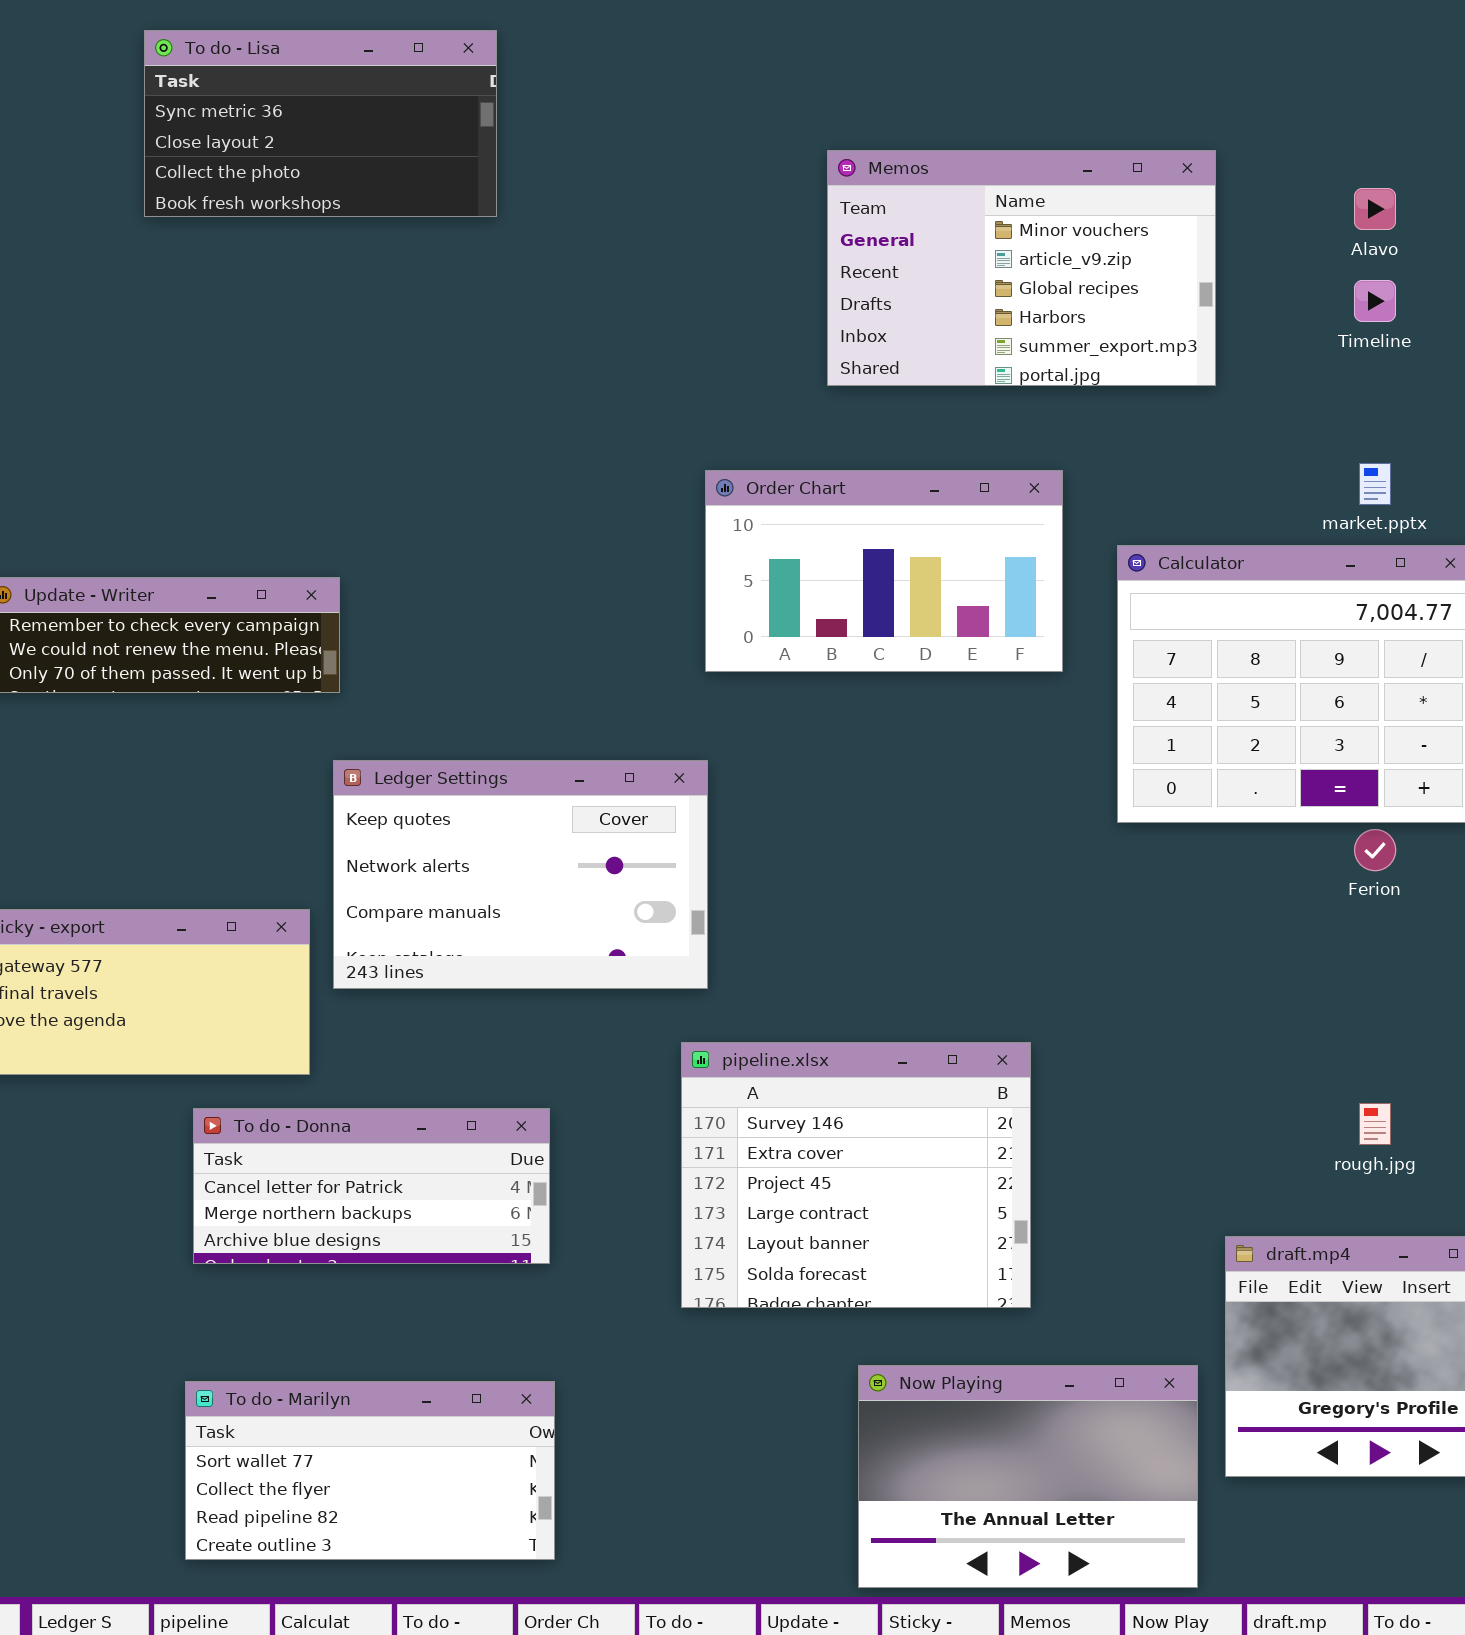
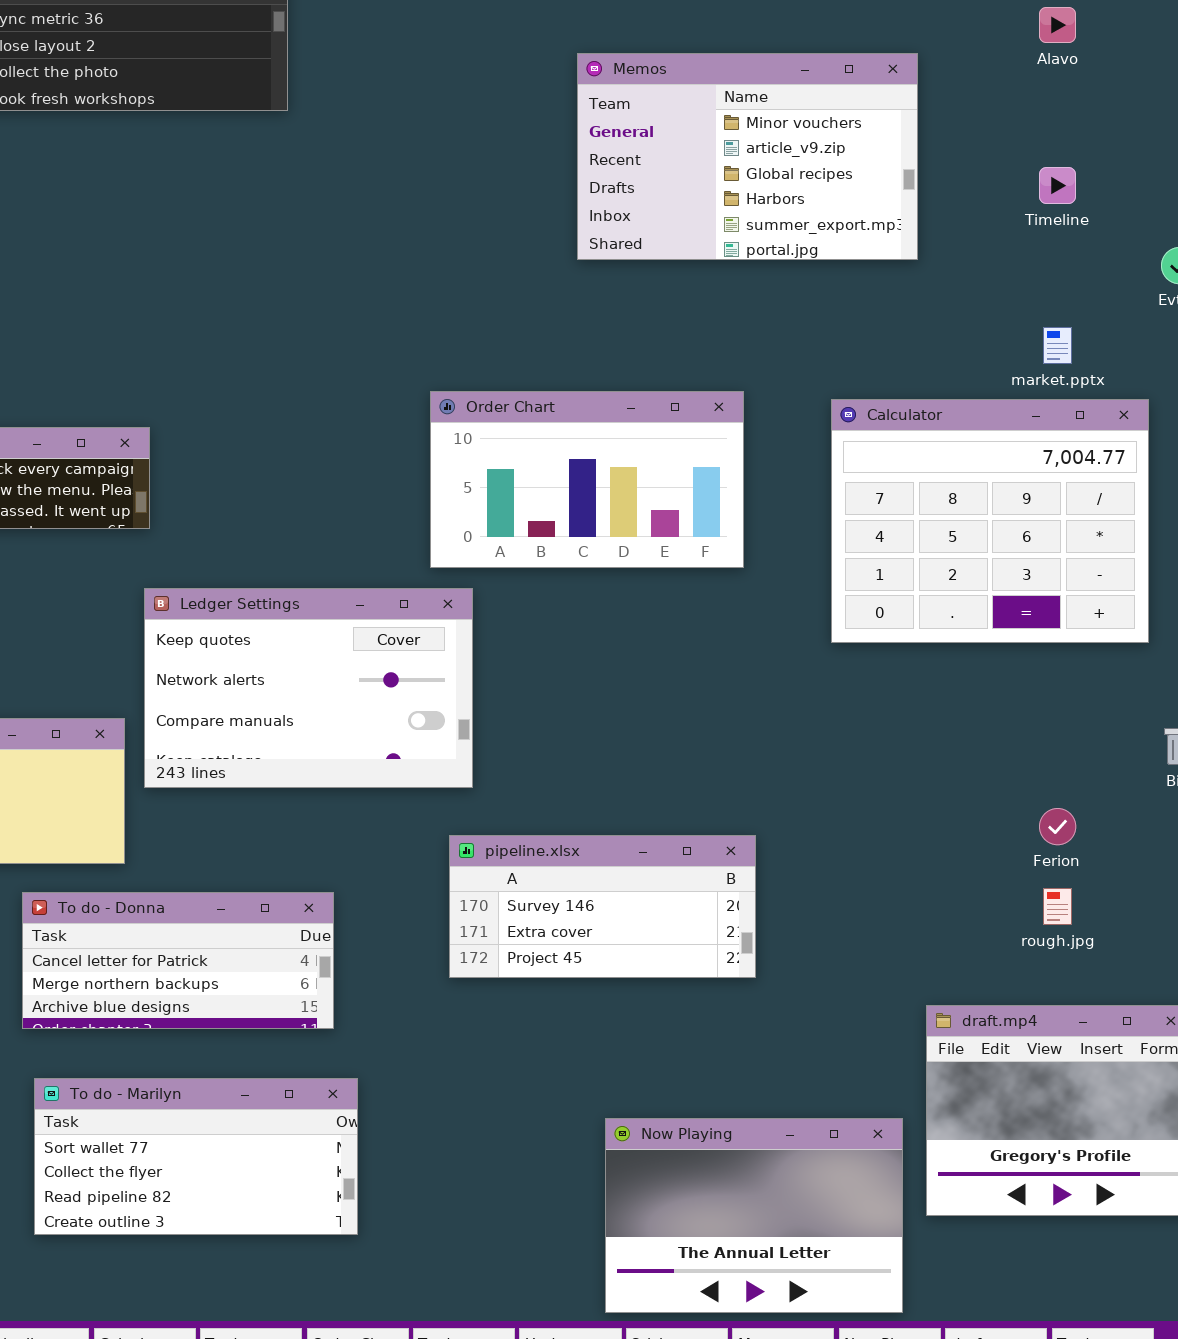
Alavo: [1354,188,1396,230] -> [1039,7,1076,43], moved
Order Chart: [705,470,1063,672] -> [430,391,744,568], moved
Ferion: [1354,829,1396,871] -> [1039,808,1076,845], moved
pipeline.xlsx: [681,1042,1031,1308] -> [449,835,756,978], resized
To do - Marilyn: [185,1381,555,1560] -> [34,1078,358,1235], moved

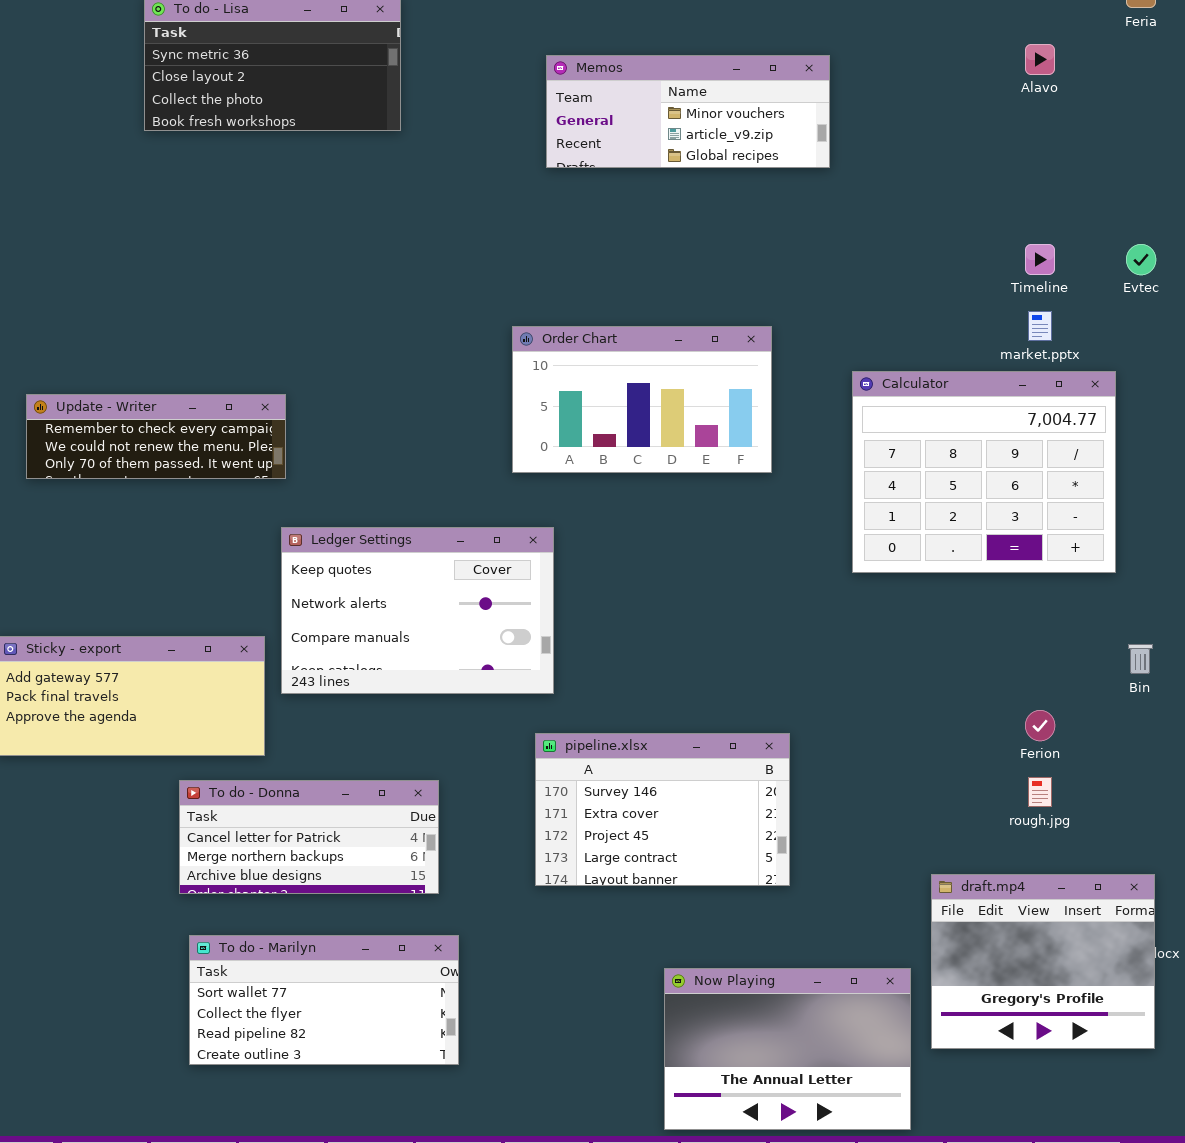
Memos: [577,53,918,260] -> [546,55,830,168], moved, resized
Timeline: [1039,167,1076,204] -> [1025,244,1055,275], moved
Order Chart: [430,391,744,568] -> [512,326,772,473], moved
pipeline.xlsx: [449,835,756,978] -> [535,733,790,886], resized

